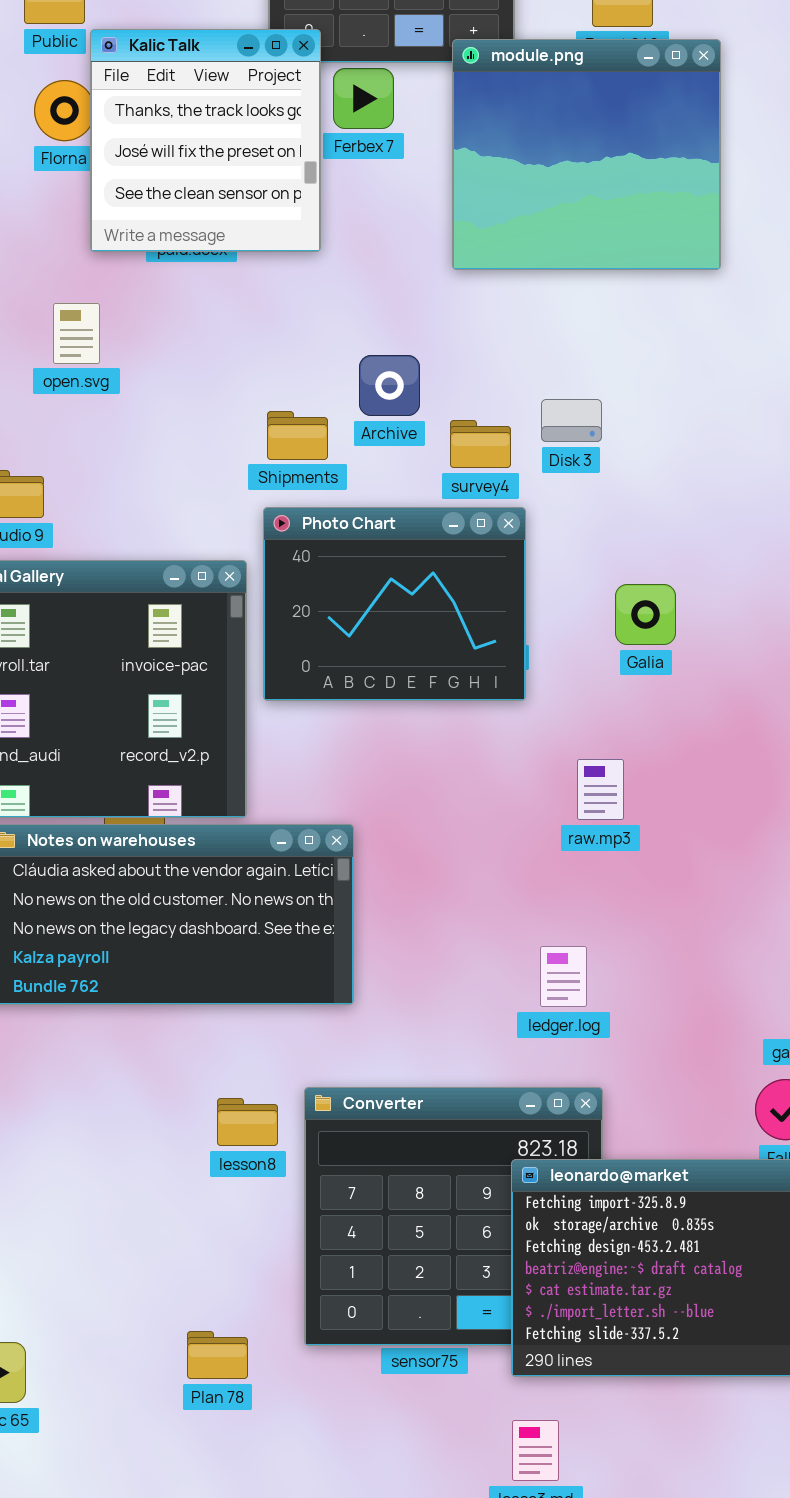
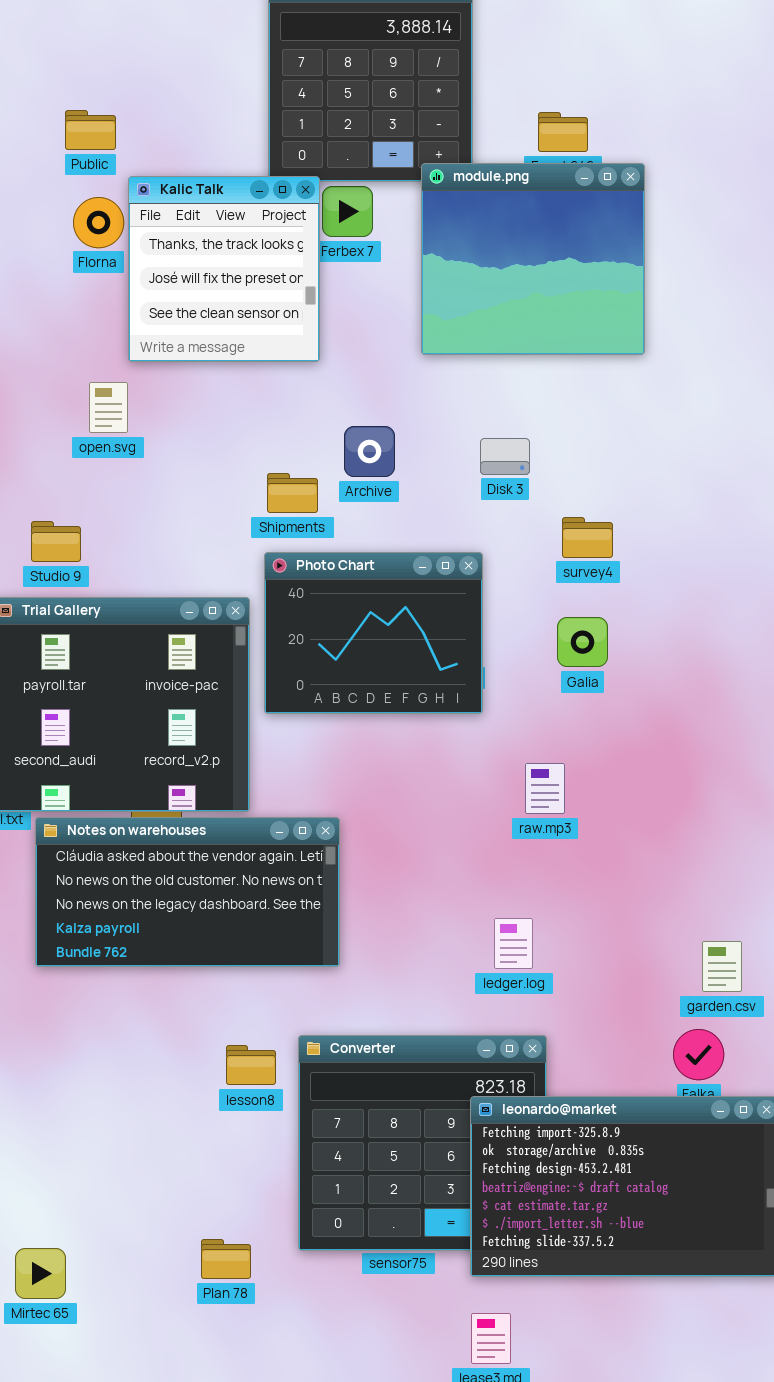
Kalic Talk: [90,29,321,252] -> [128,176,320,362], moved
Disk 3: [541,399,602,442] -> [480,438,530,475], moved
survey4: [450,420,511,468] -> [562,517,613,558], moved

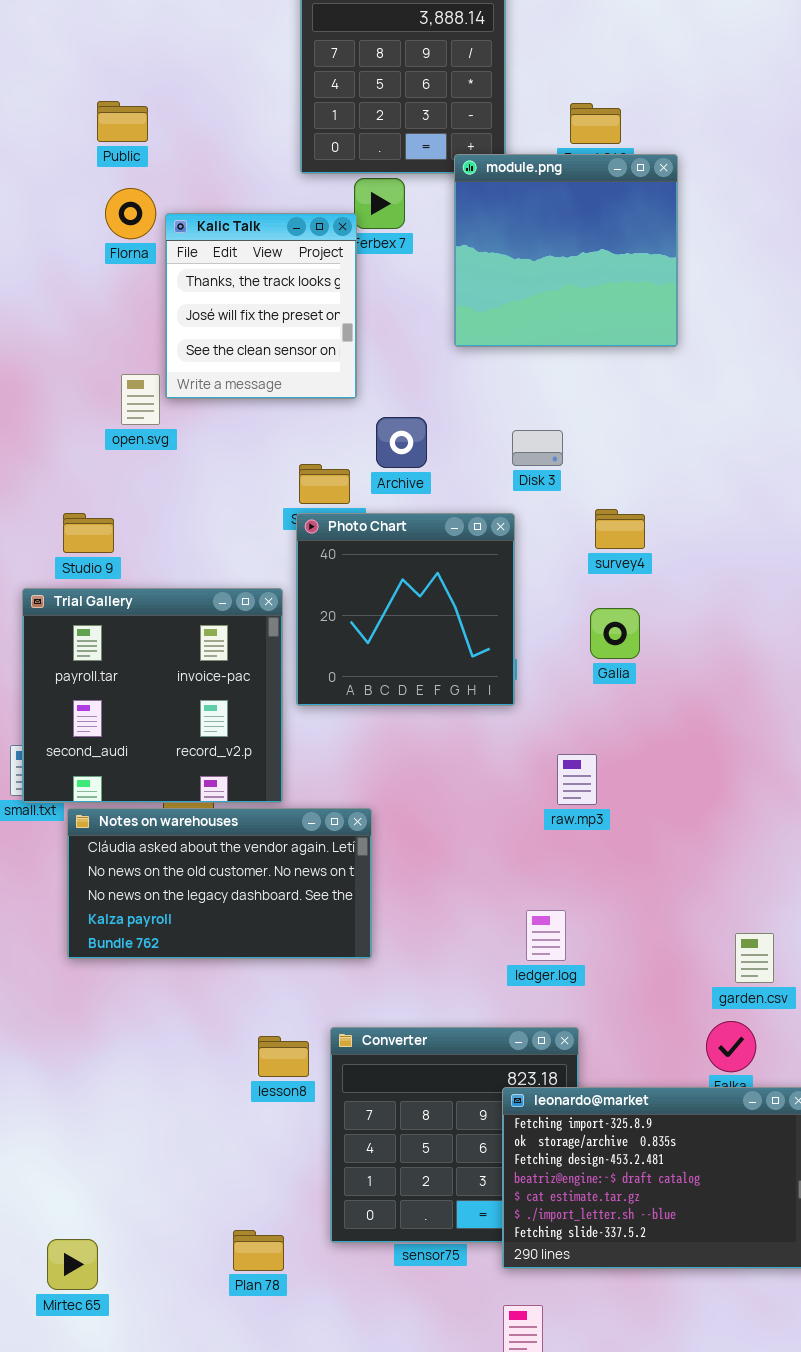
Kalic Talk: [128,176,320,362] -> [165,213,357,399], moved
Photo Chart: [264,552,483,714] -> [296,513,515,706], resized

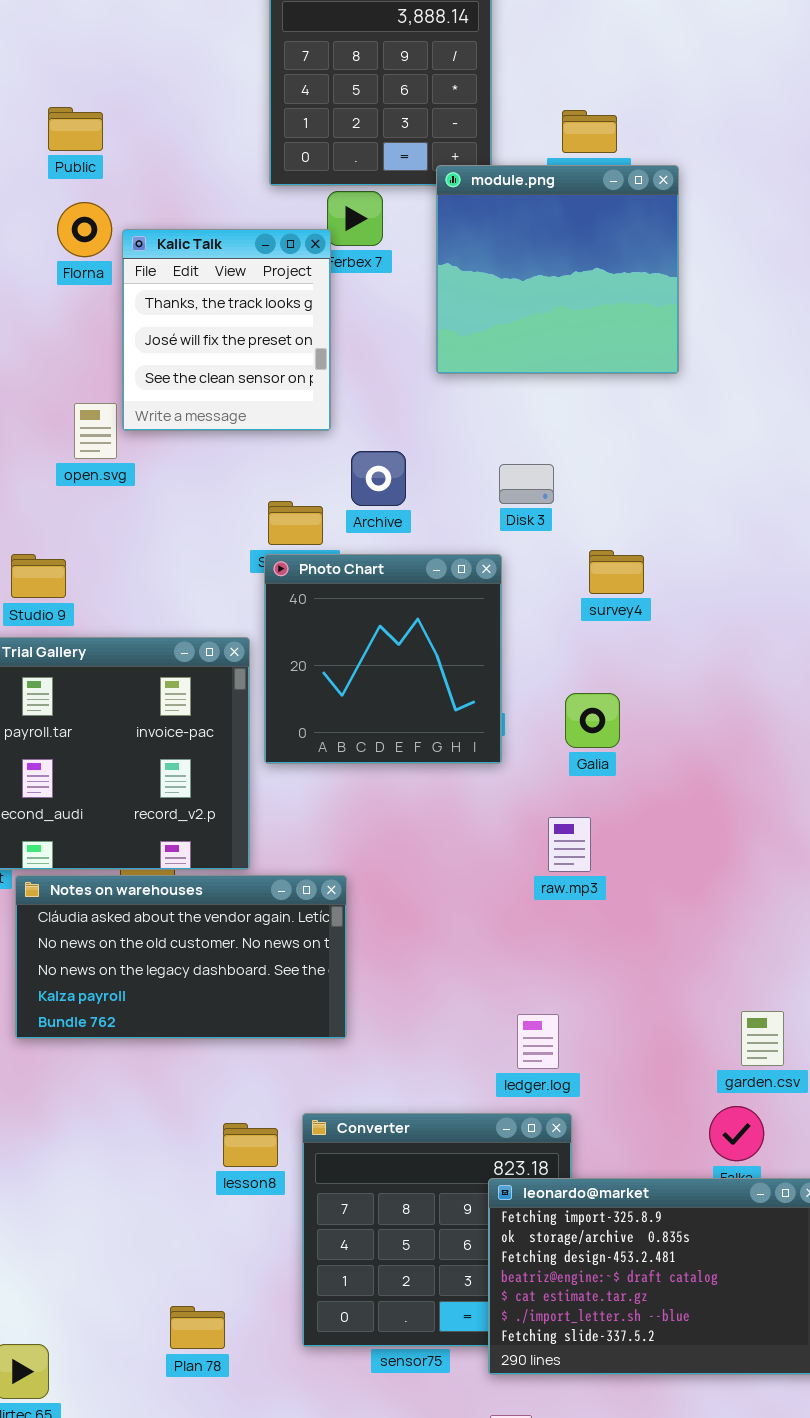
Galia: [590,608,640,659] -> [565,693,620,748], moved
ledger.log: [526,910,566,961] -> [517,1014,559,1069], moved
Plan 78: [233,1230,284,1271] -> [170,1306,225,1349], moved

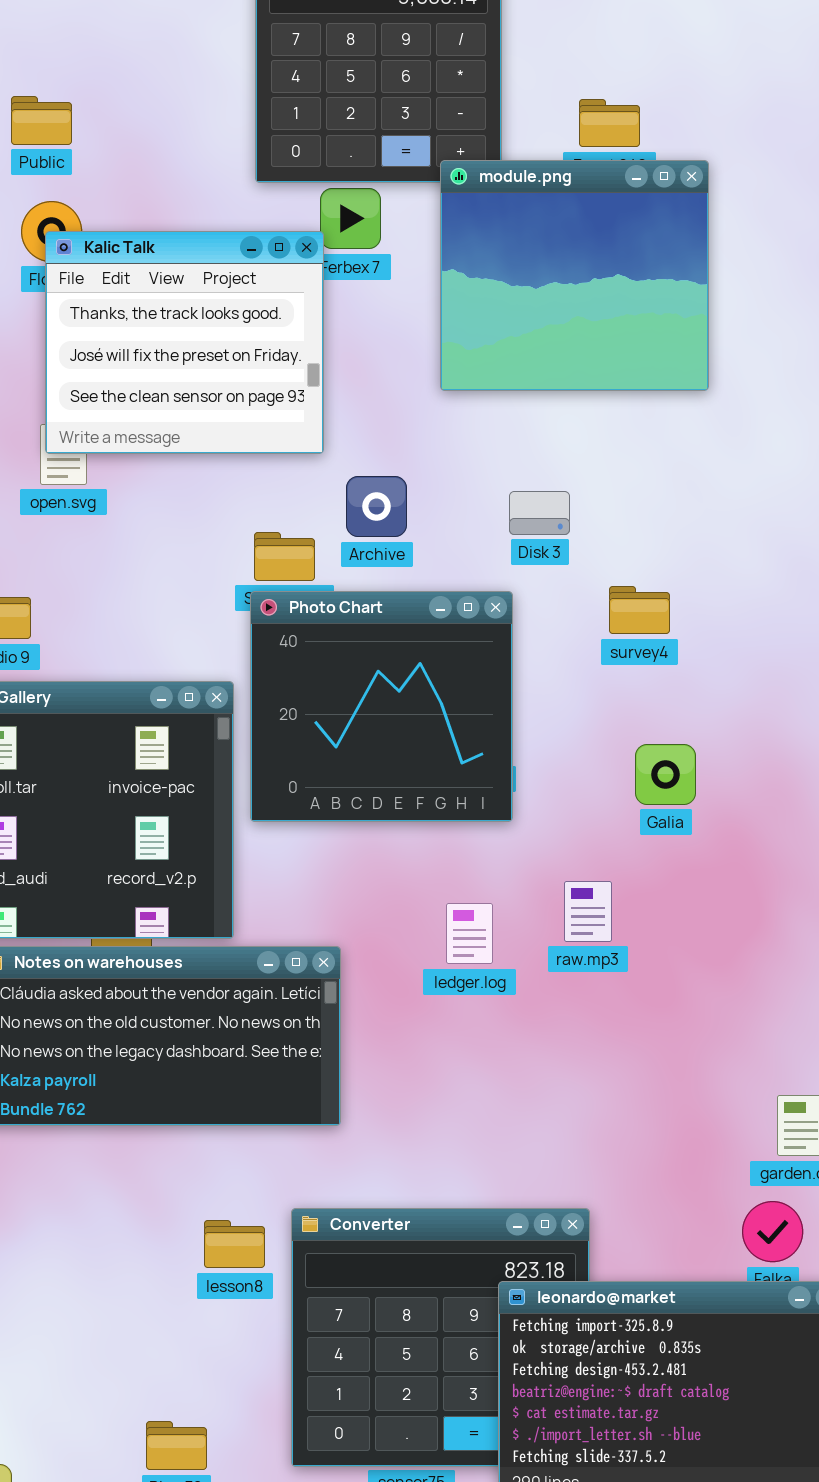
Kalic Talk: [122,229,331,431] -> [45,231,324,454], resized
Galia: [565,693,620,748] -> [635,744,696,805], moved
ledger.log: [517,1014,559,1069] -> [446,903,493,964], moved

